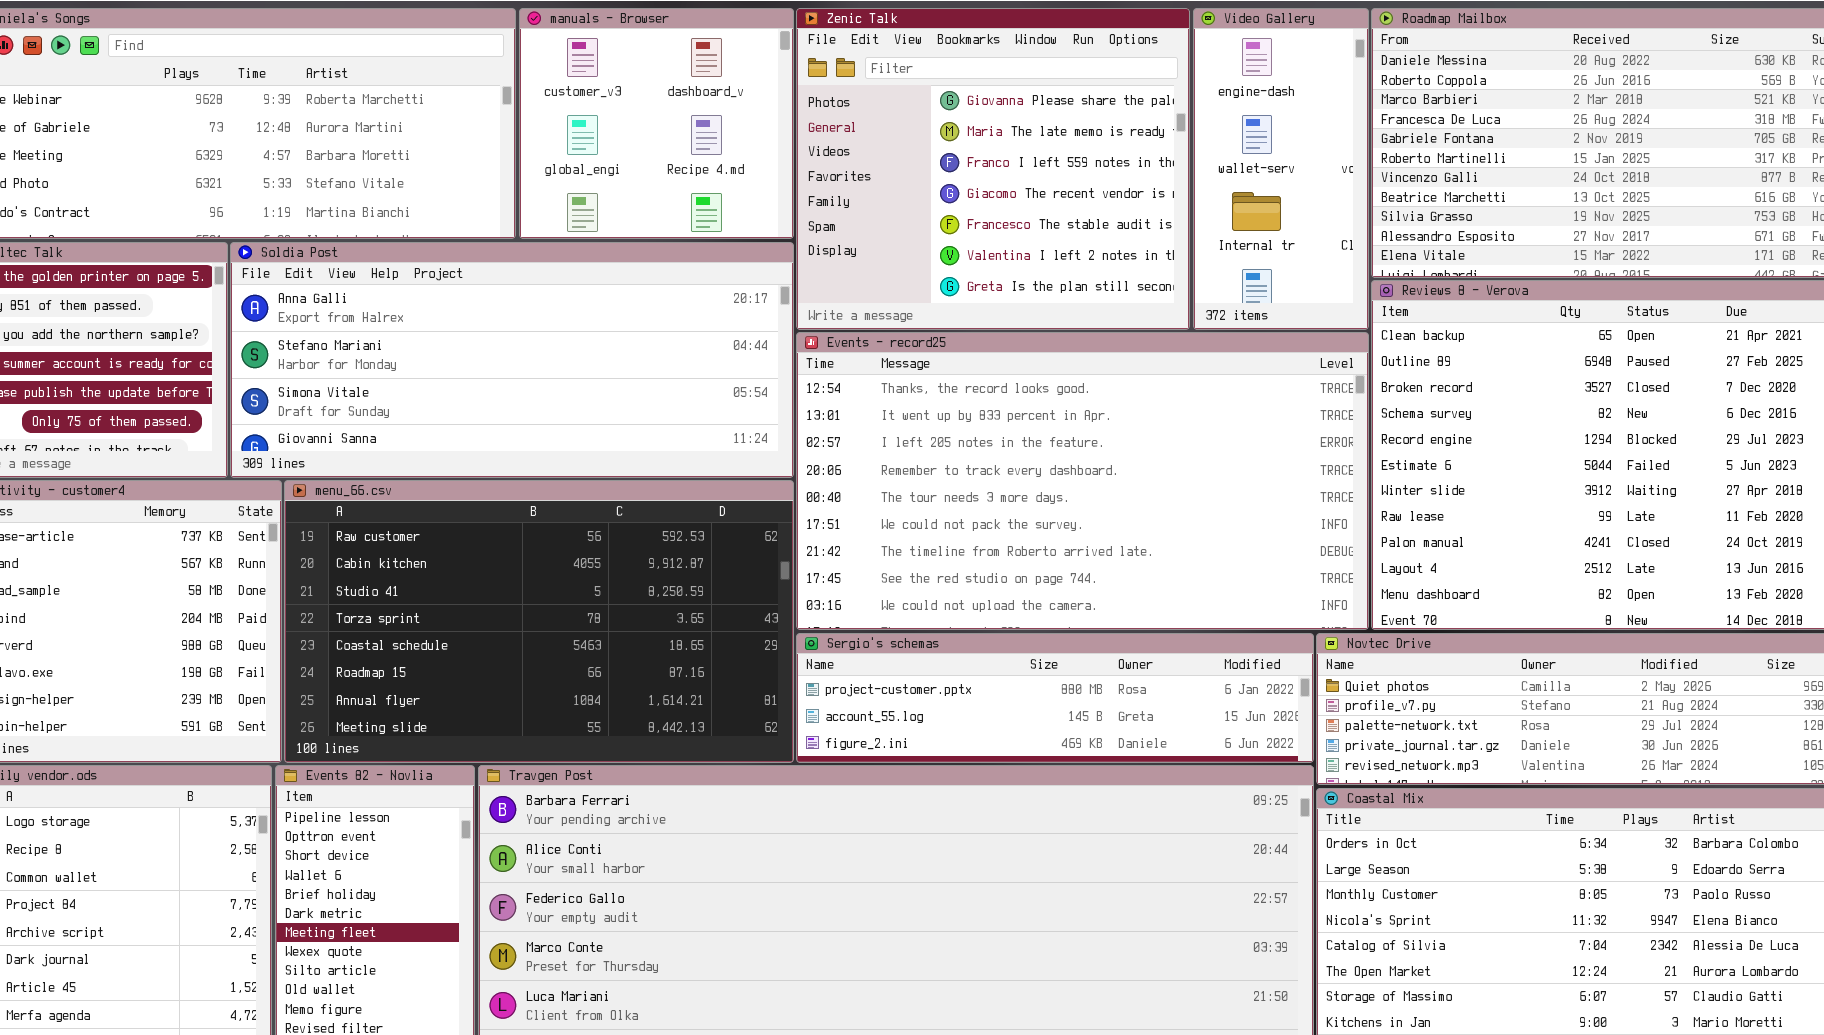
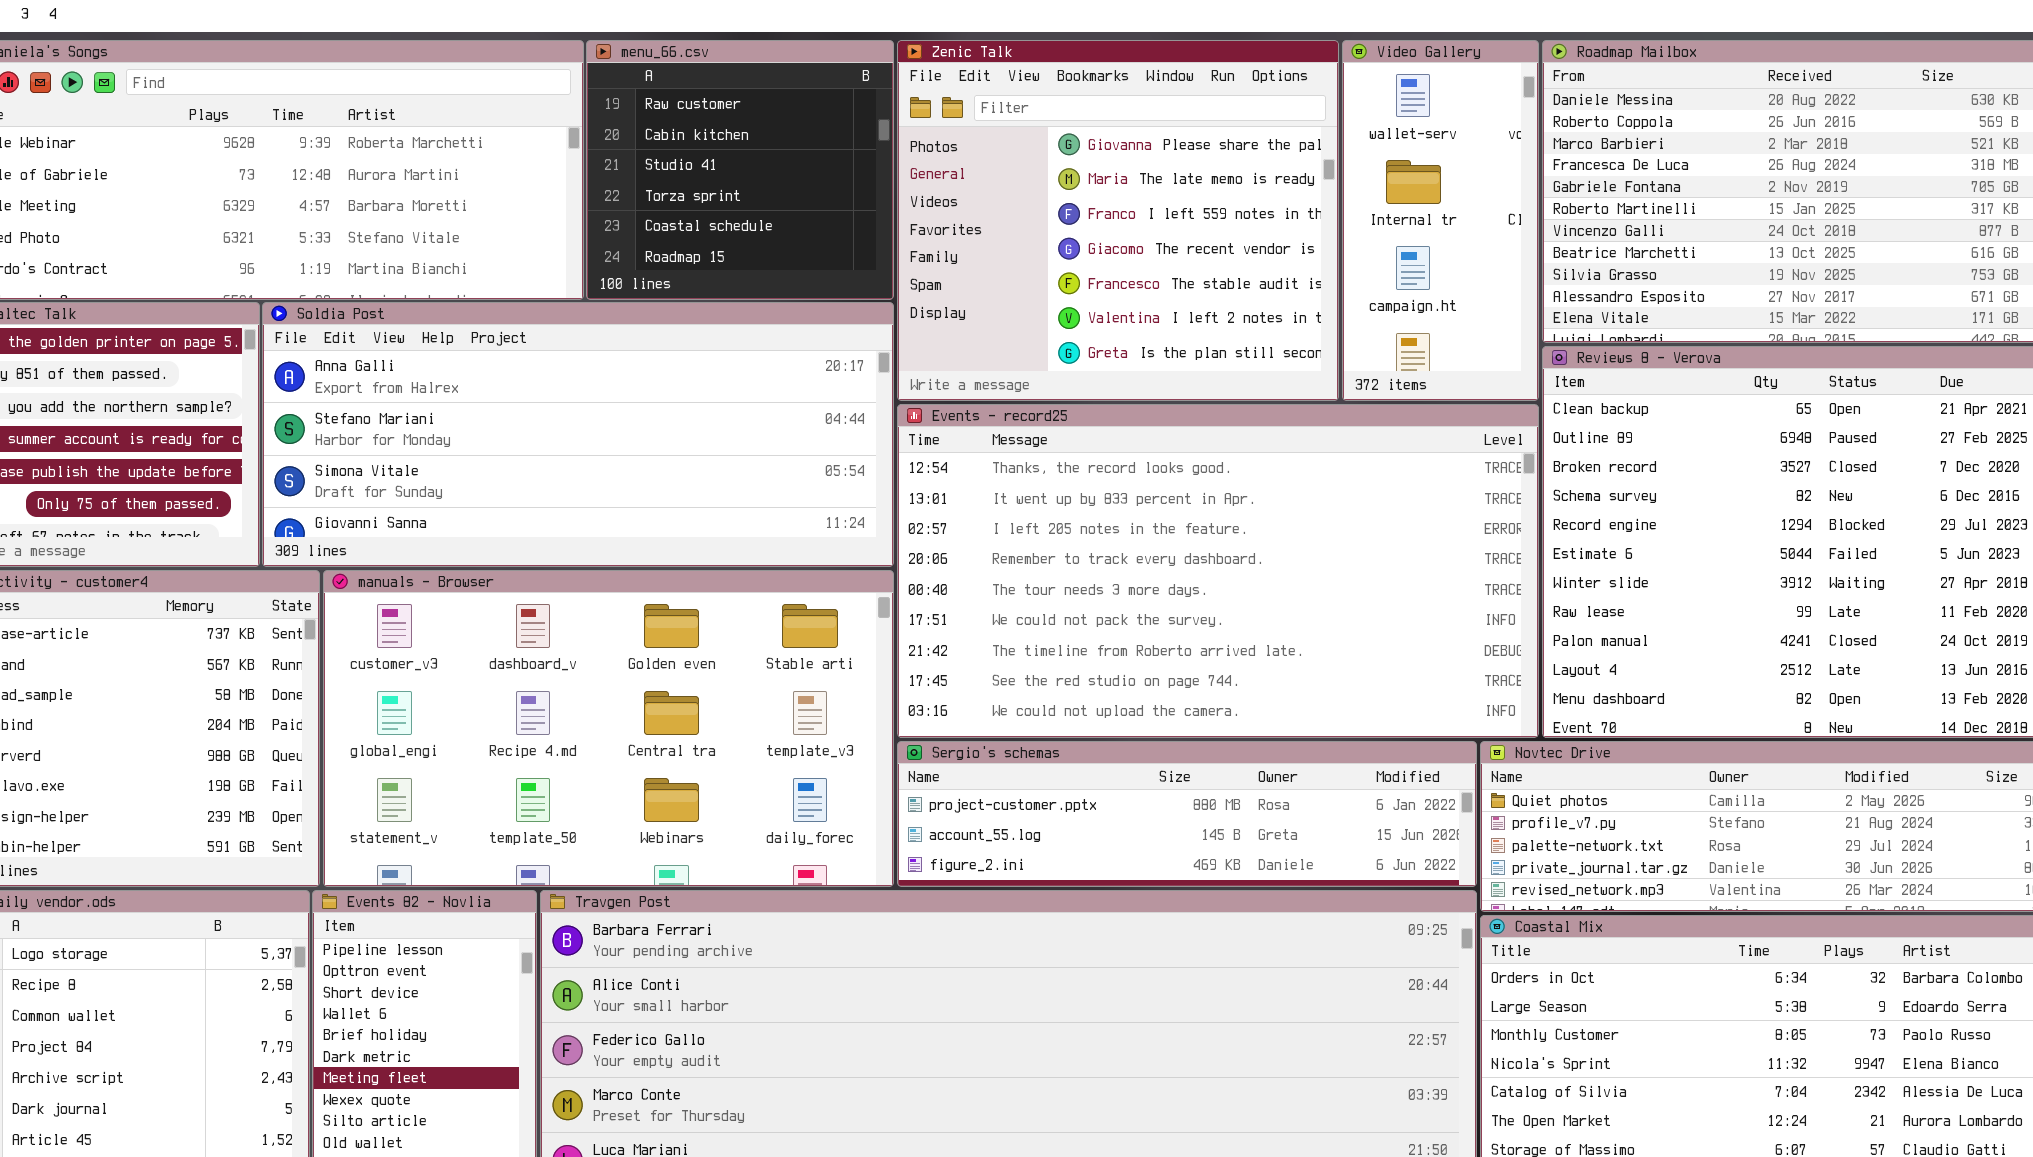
manuals - Browser: [519,8,794,239] -> [323,570,894,887], moved, resized
Video Gallery: [1193,8,1369,330] -> [1342,40,1539,401], scrolled down 1 row
menu_66.csv: [284,480,794,763] -> [586,40,894,300], moved, resized

